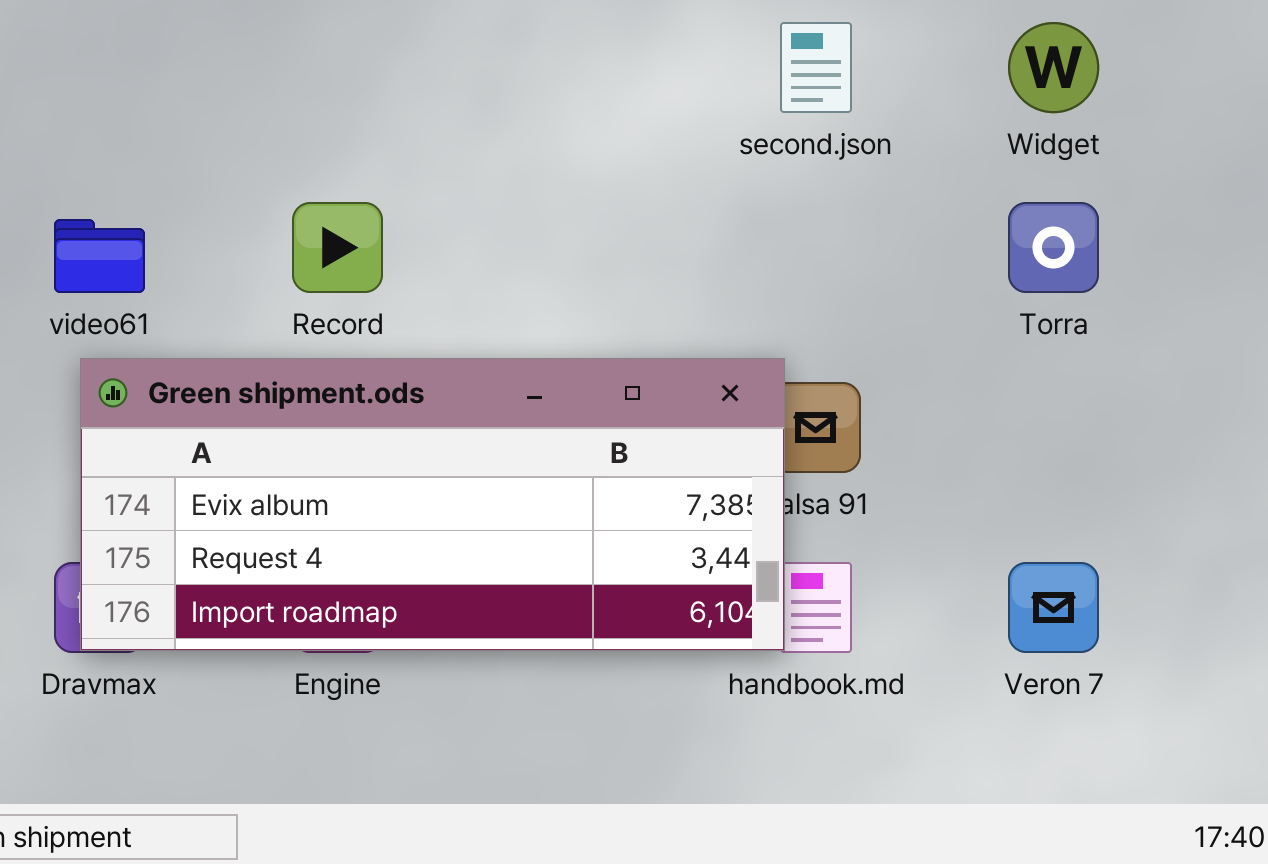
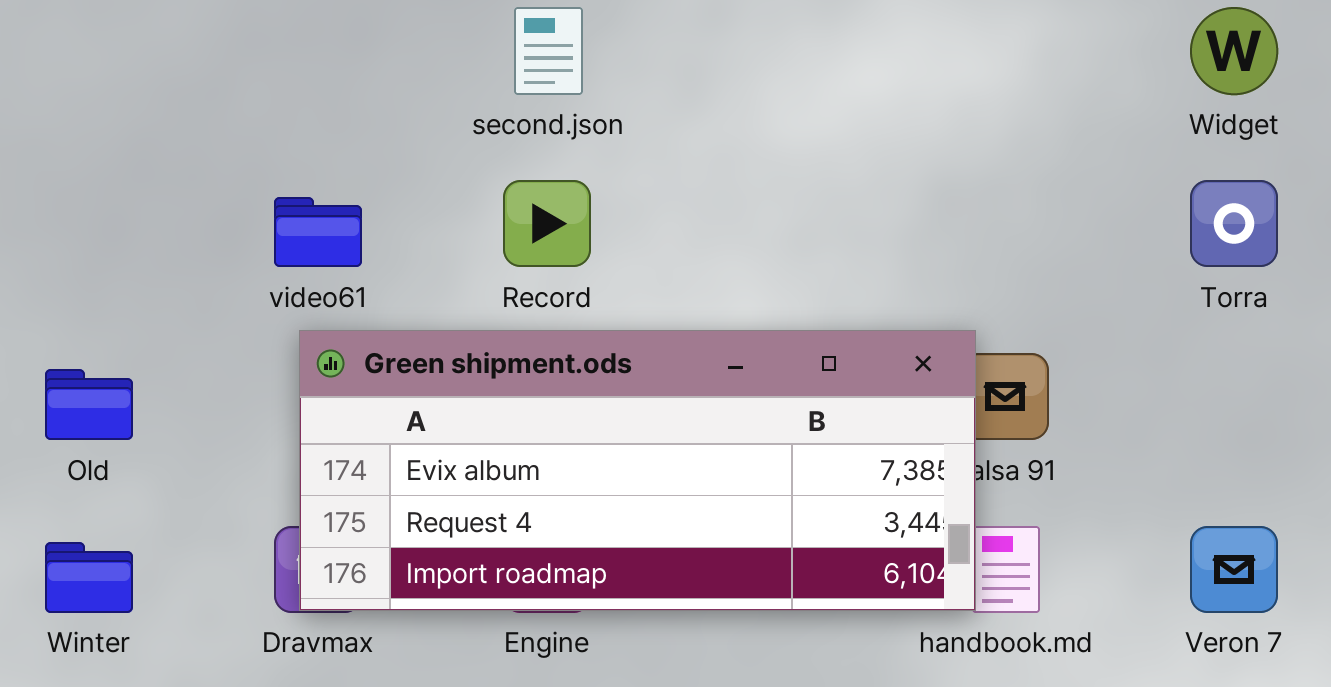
second.json: [780,22,852,113] -> [514,7,583,95], moved

